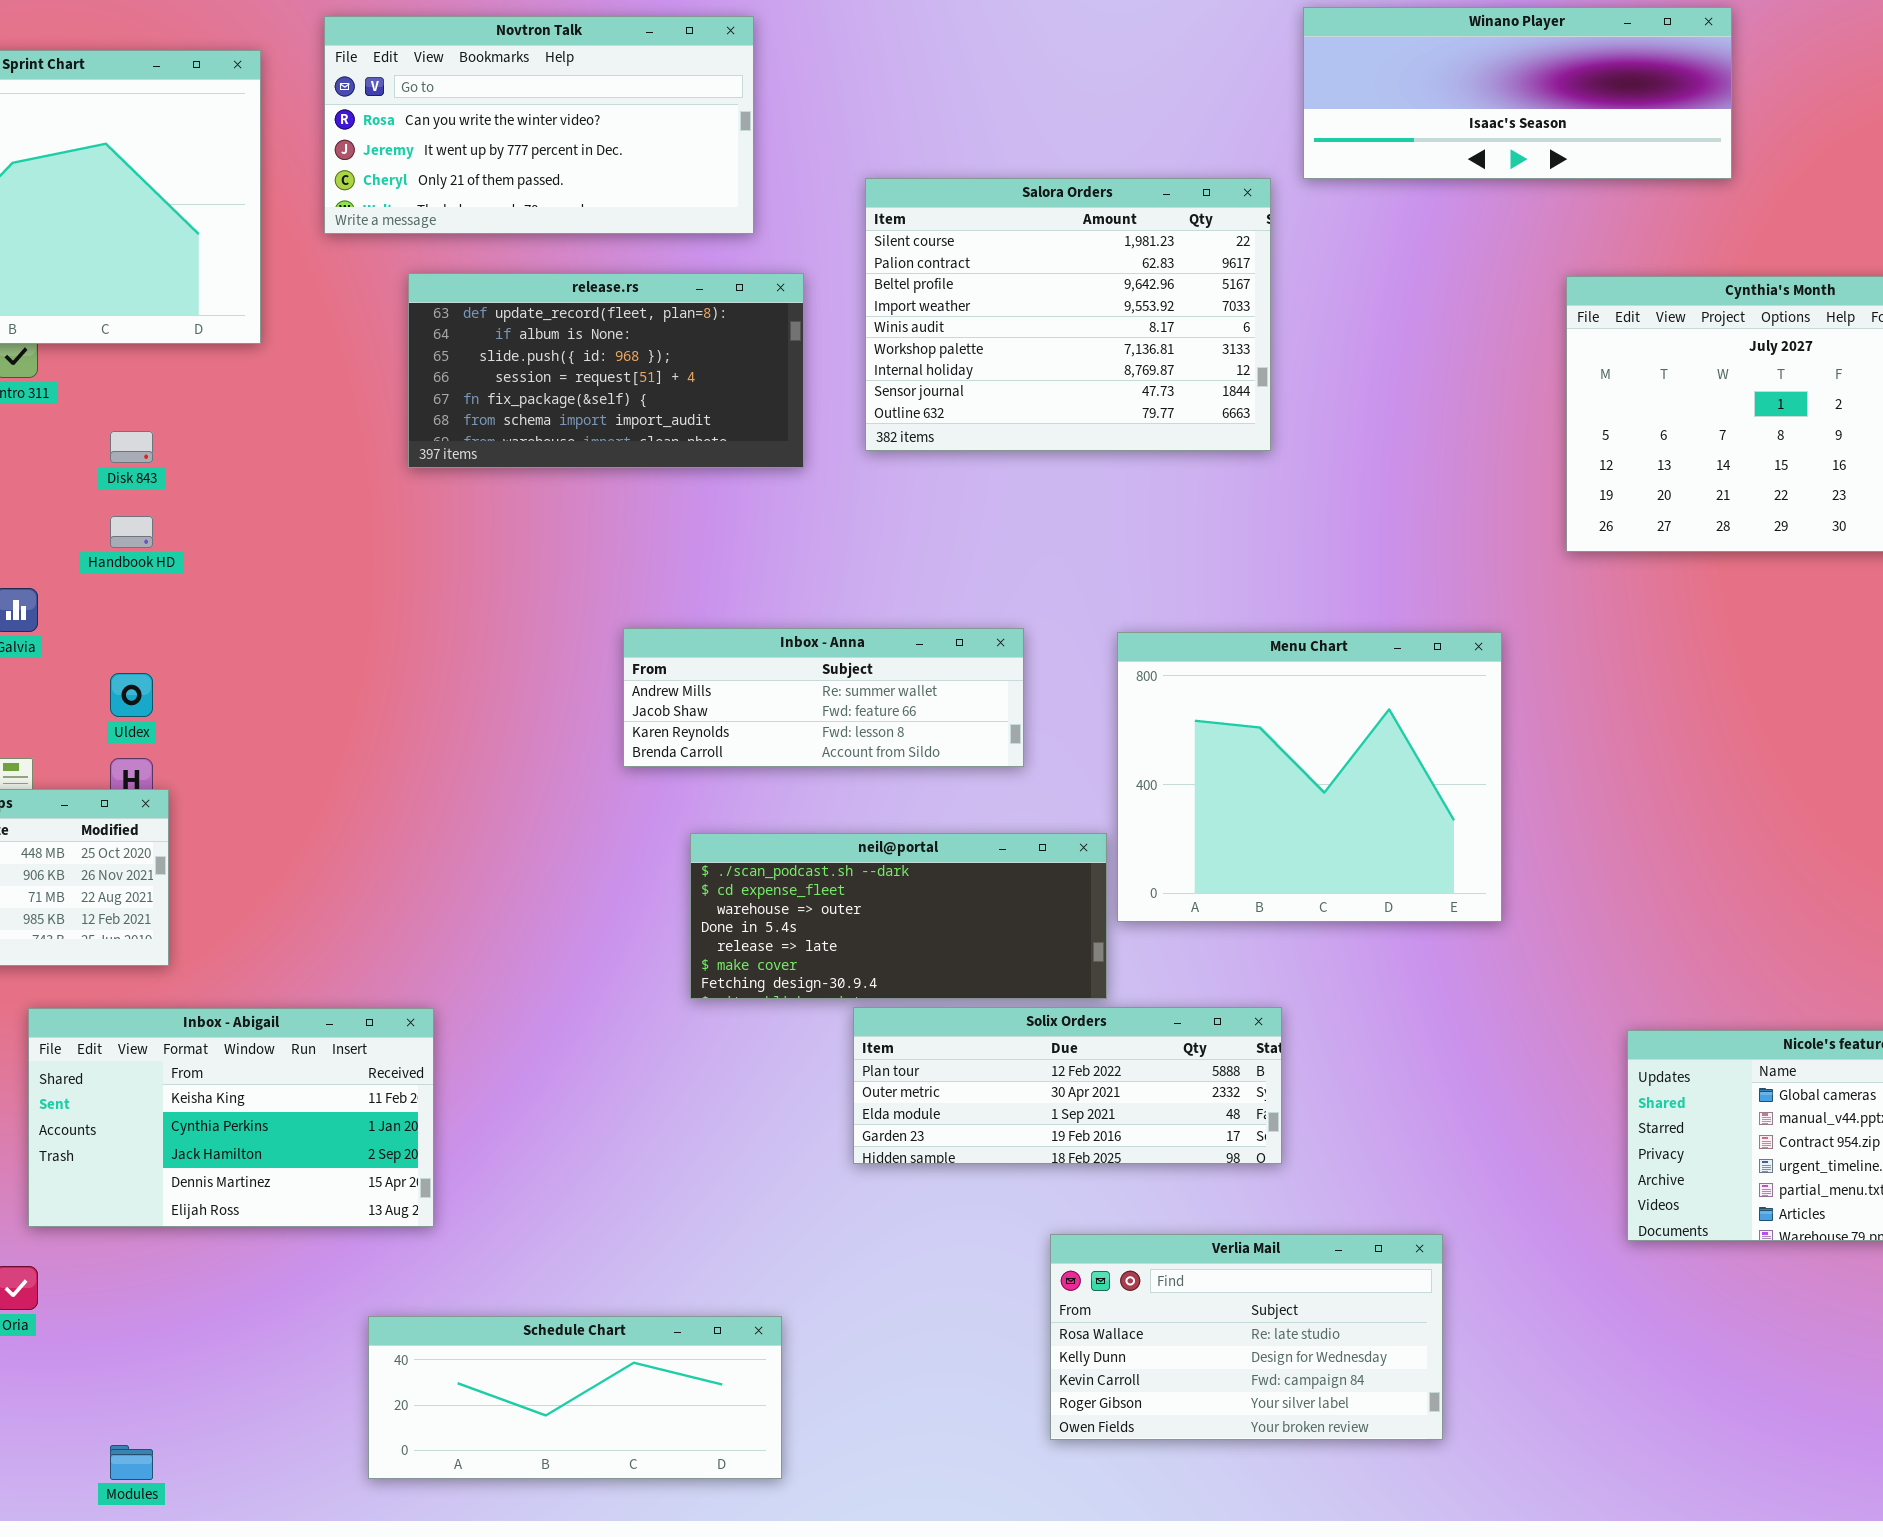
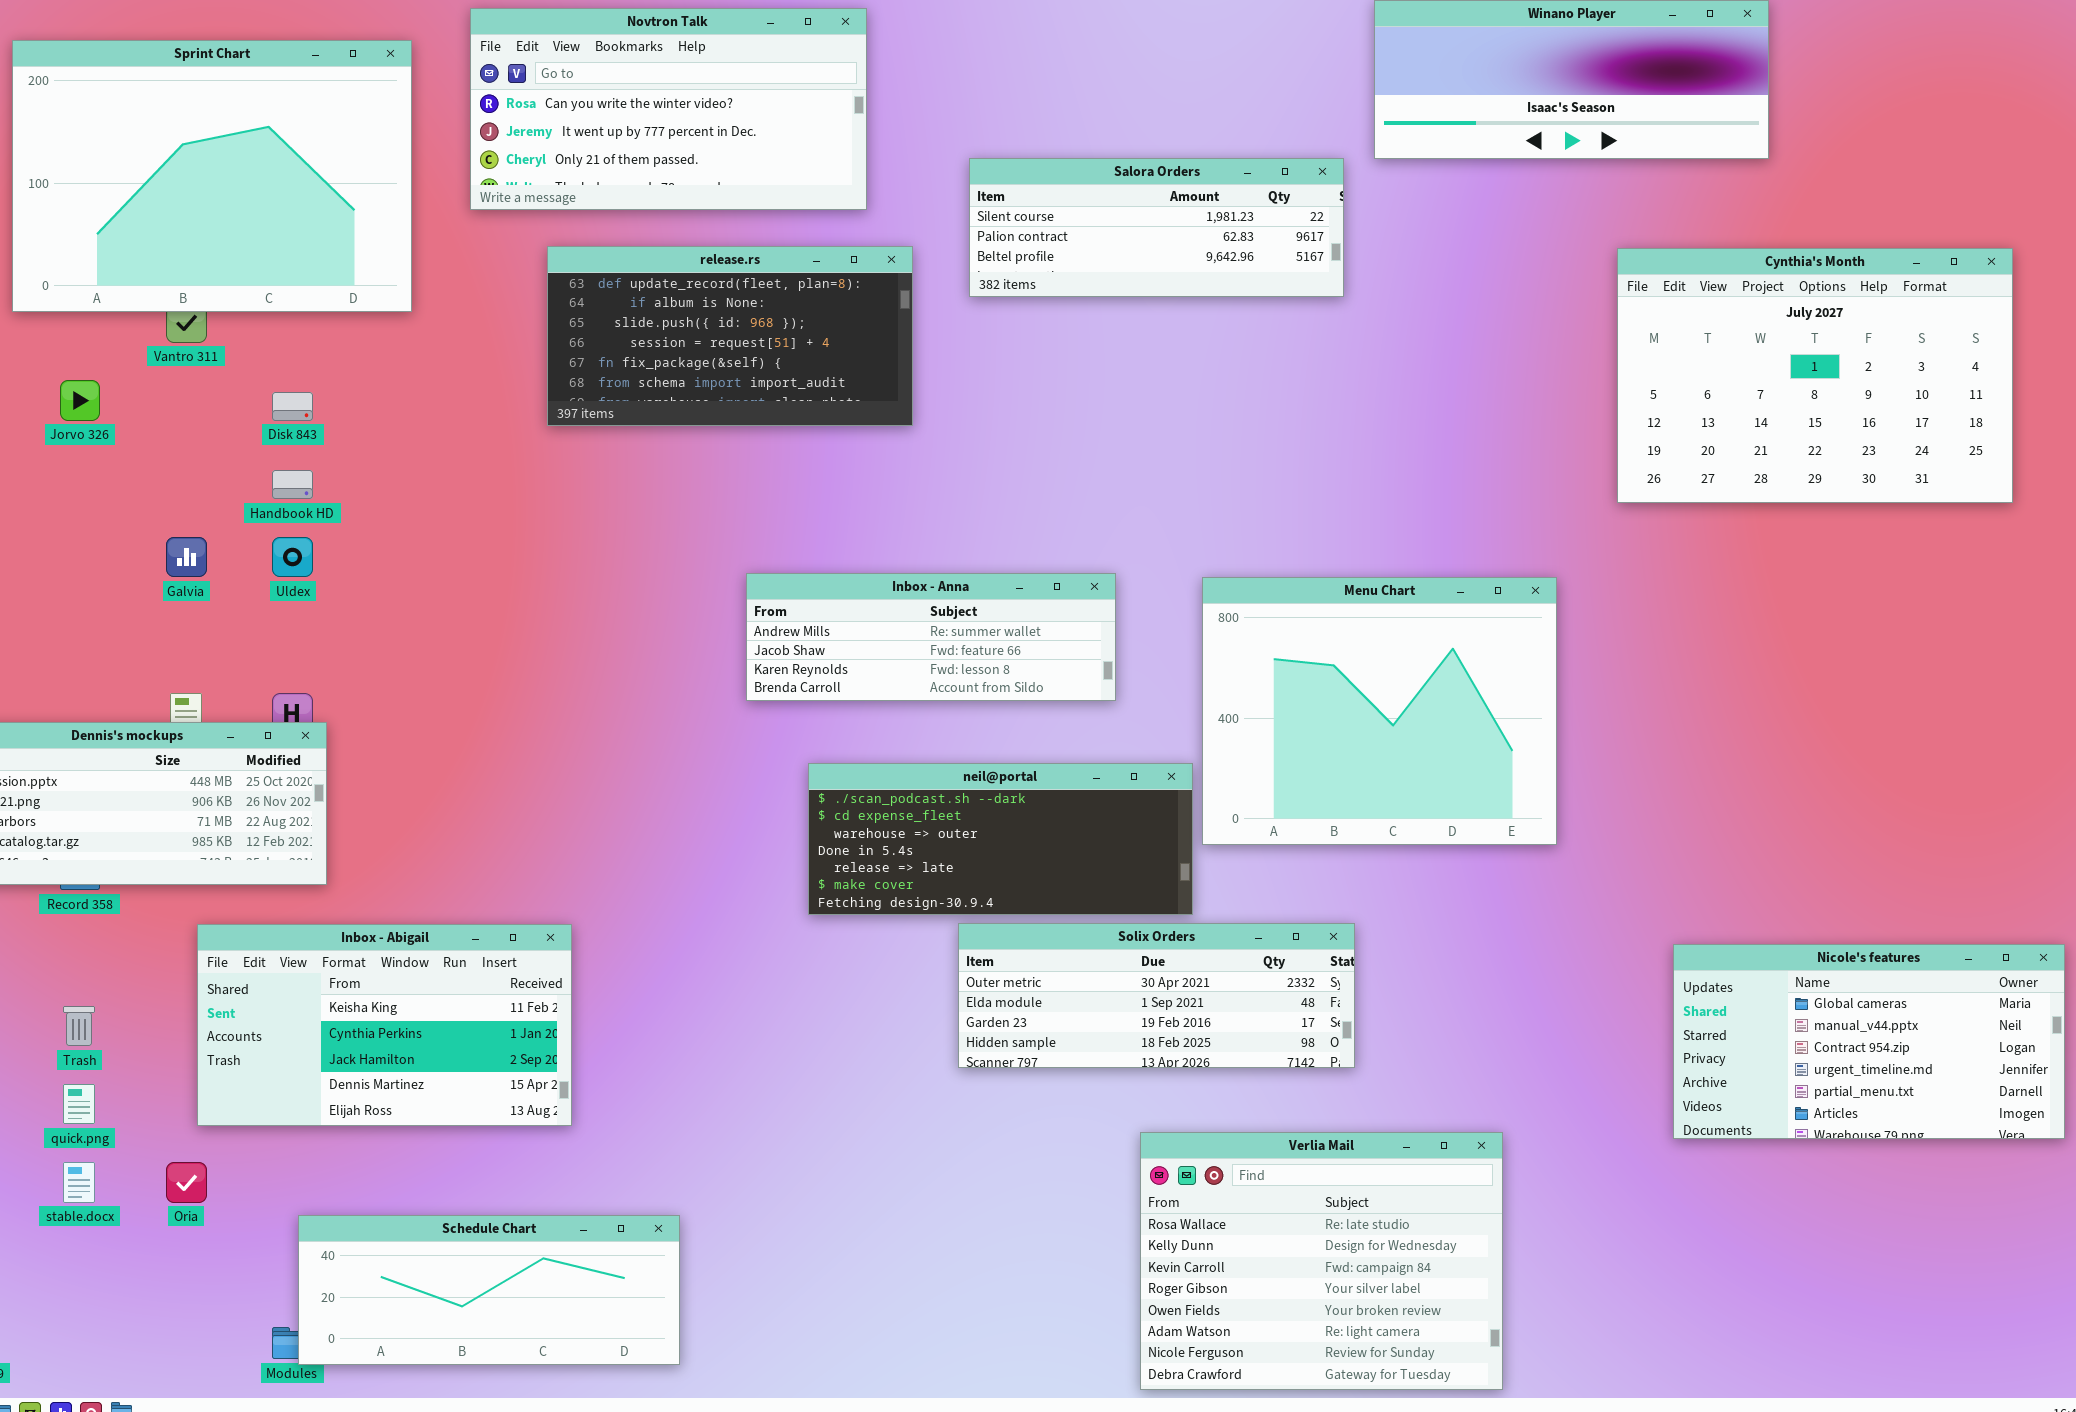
Salora Orders: [865,178,1271,451] -> [969,158,1344,297], resized
Uldex: [110,673,153,717] -> [272,537,313,577], moved
Solix Orders: [853,1007,1282,1164] -> [958,923,1355,1068], scrolled down 1 row
Verlia Mail: [1050,1234,1443,1440] -> [1140,1132,1503,1390], resized
Schedule Chart: [368,1316,782,1479] -> [298,1215,680,1365], moved

